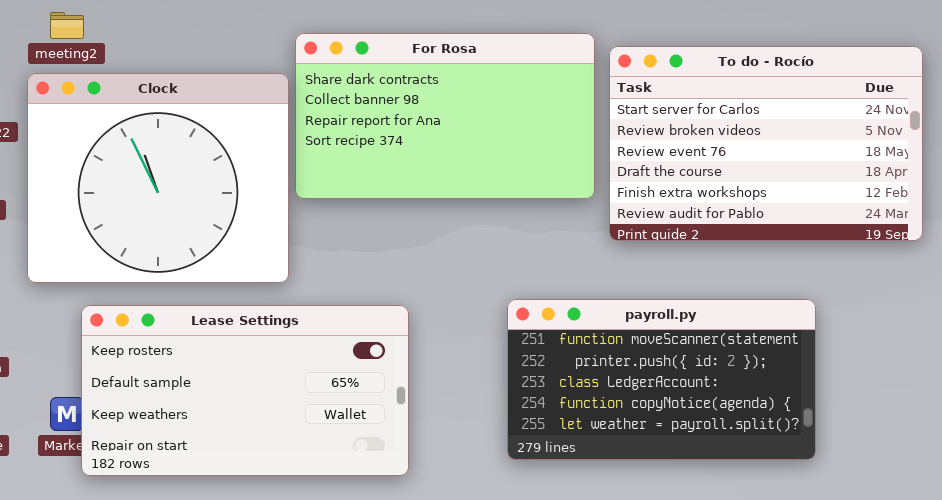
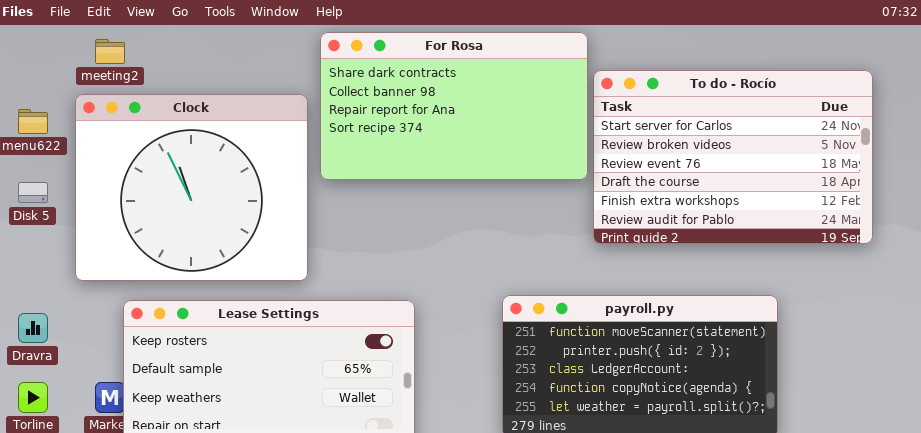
For Rosa: [295,33,595,199] -> [320,32,588,180], moved

